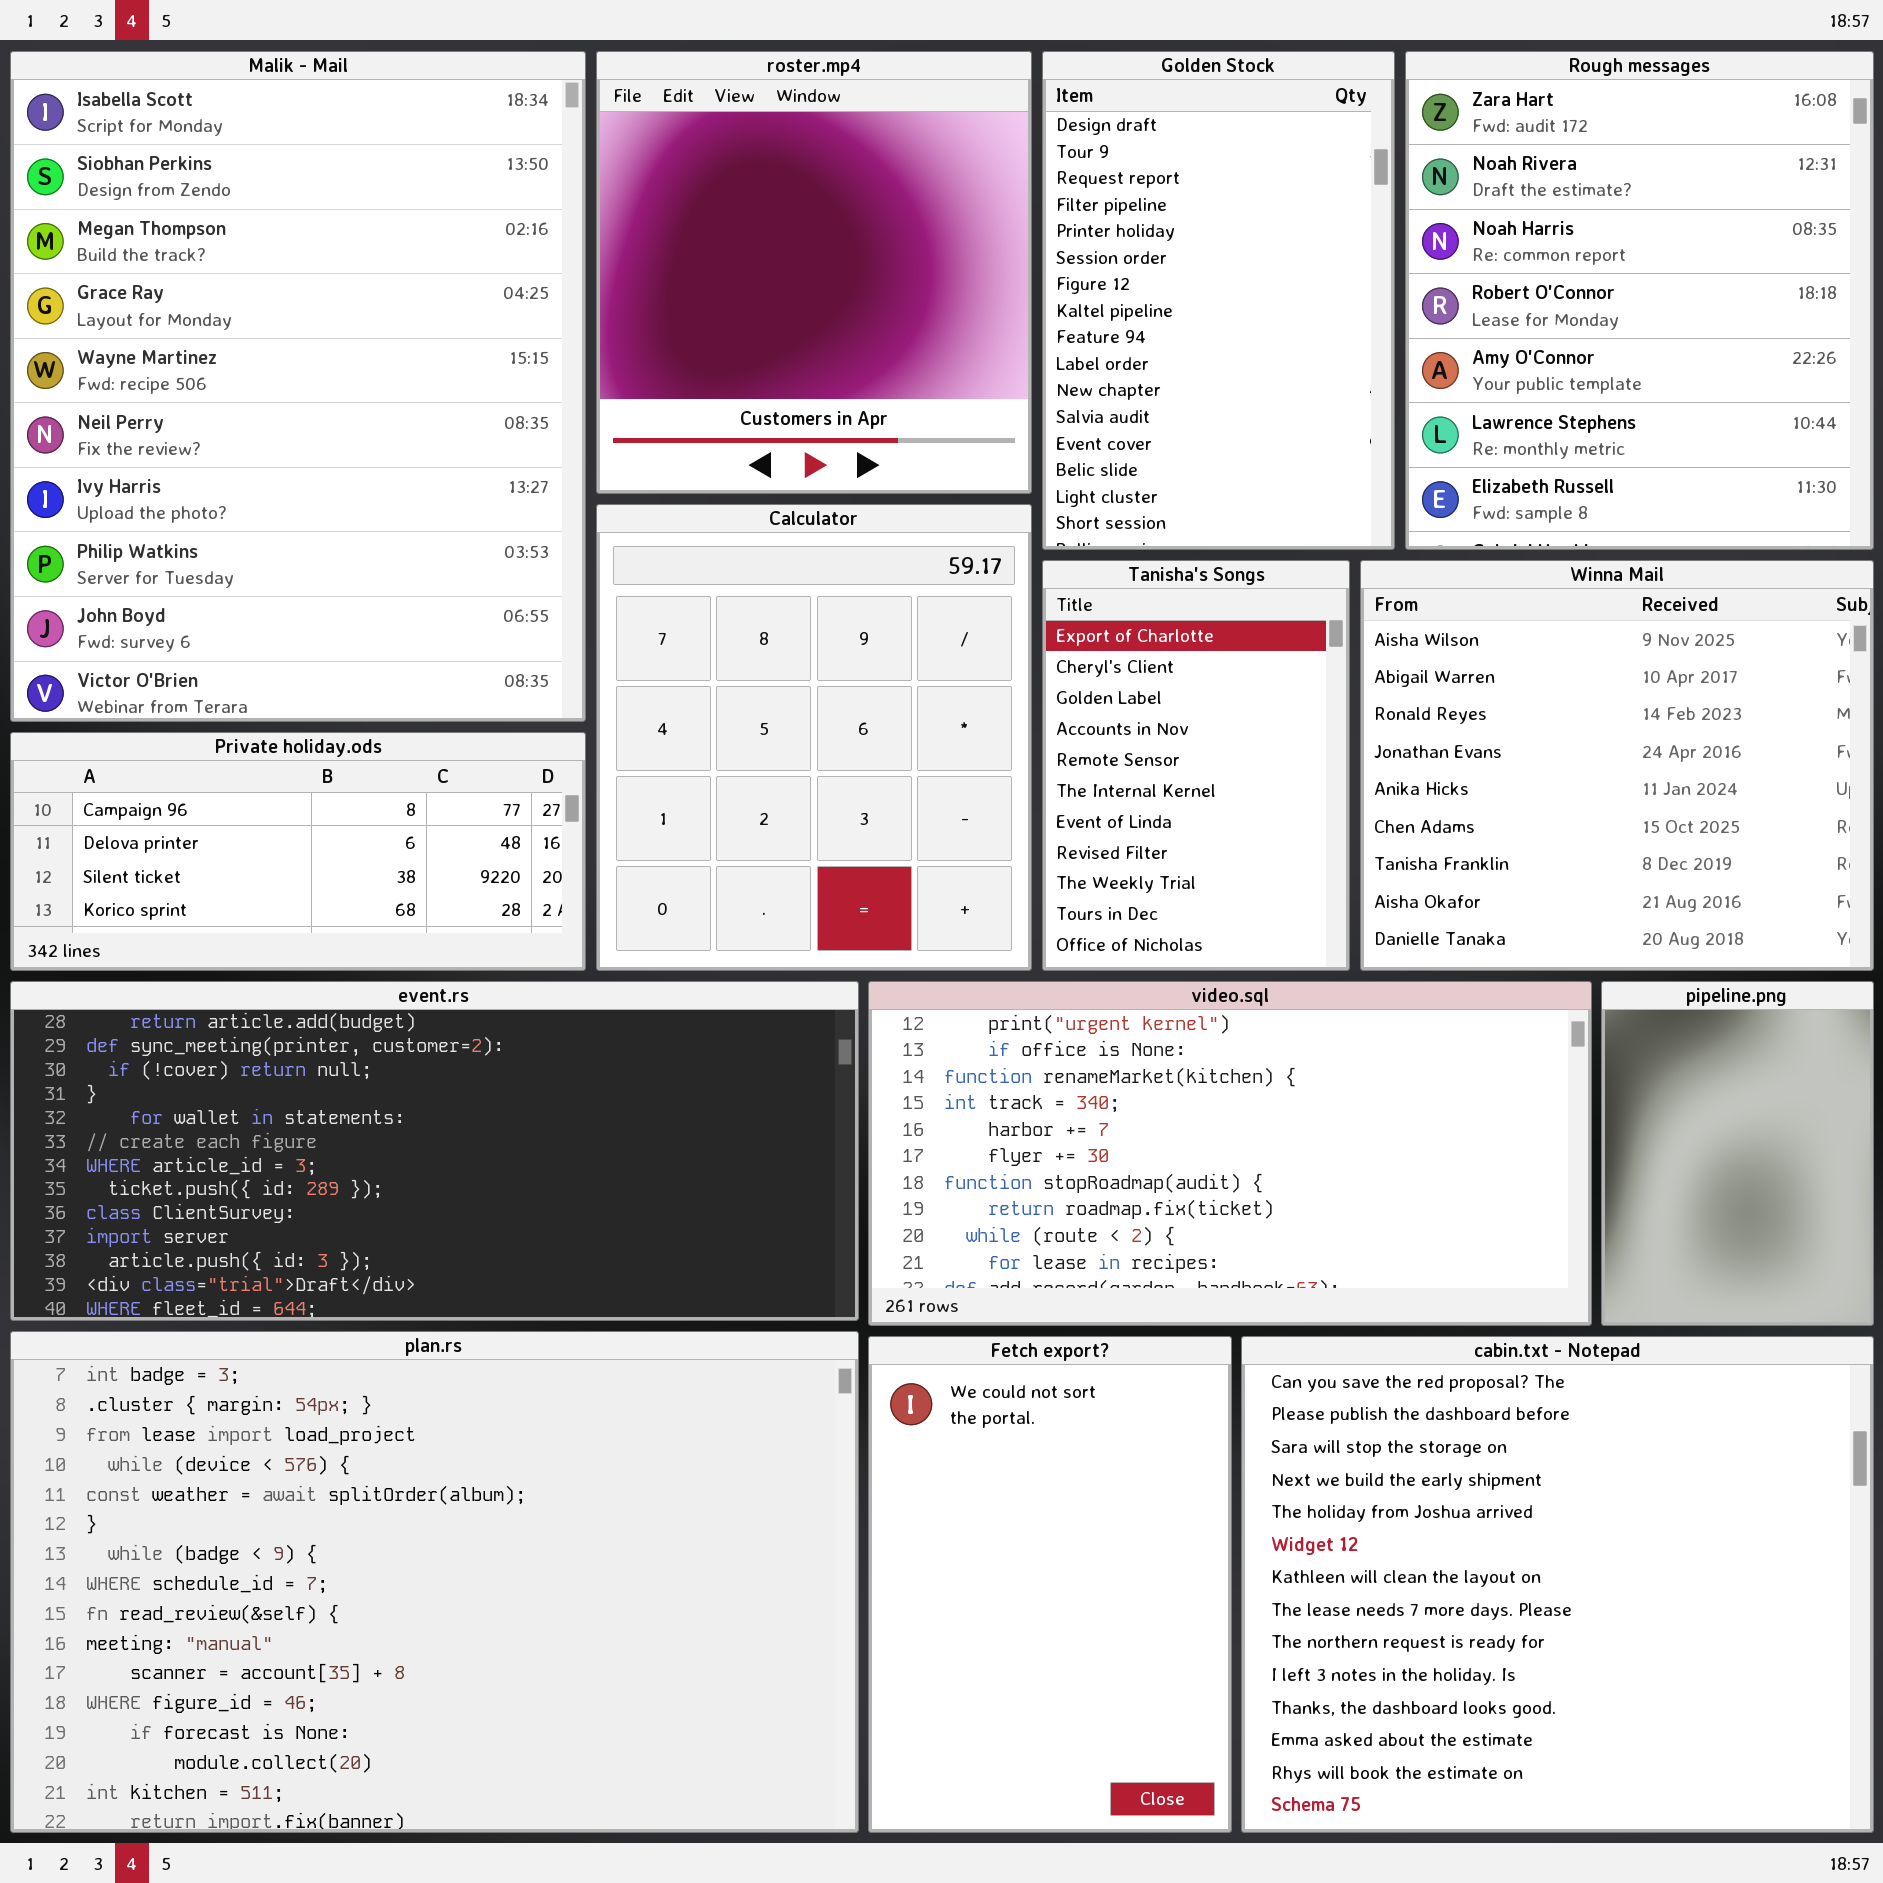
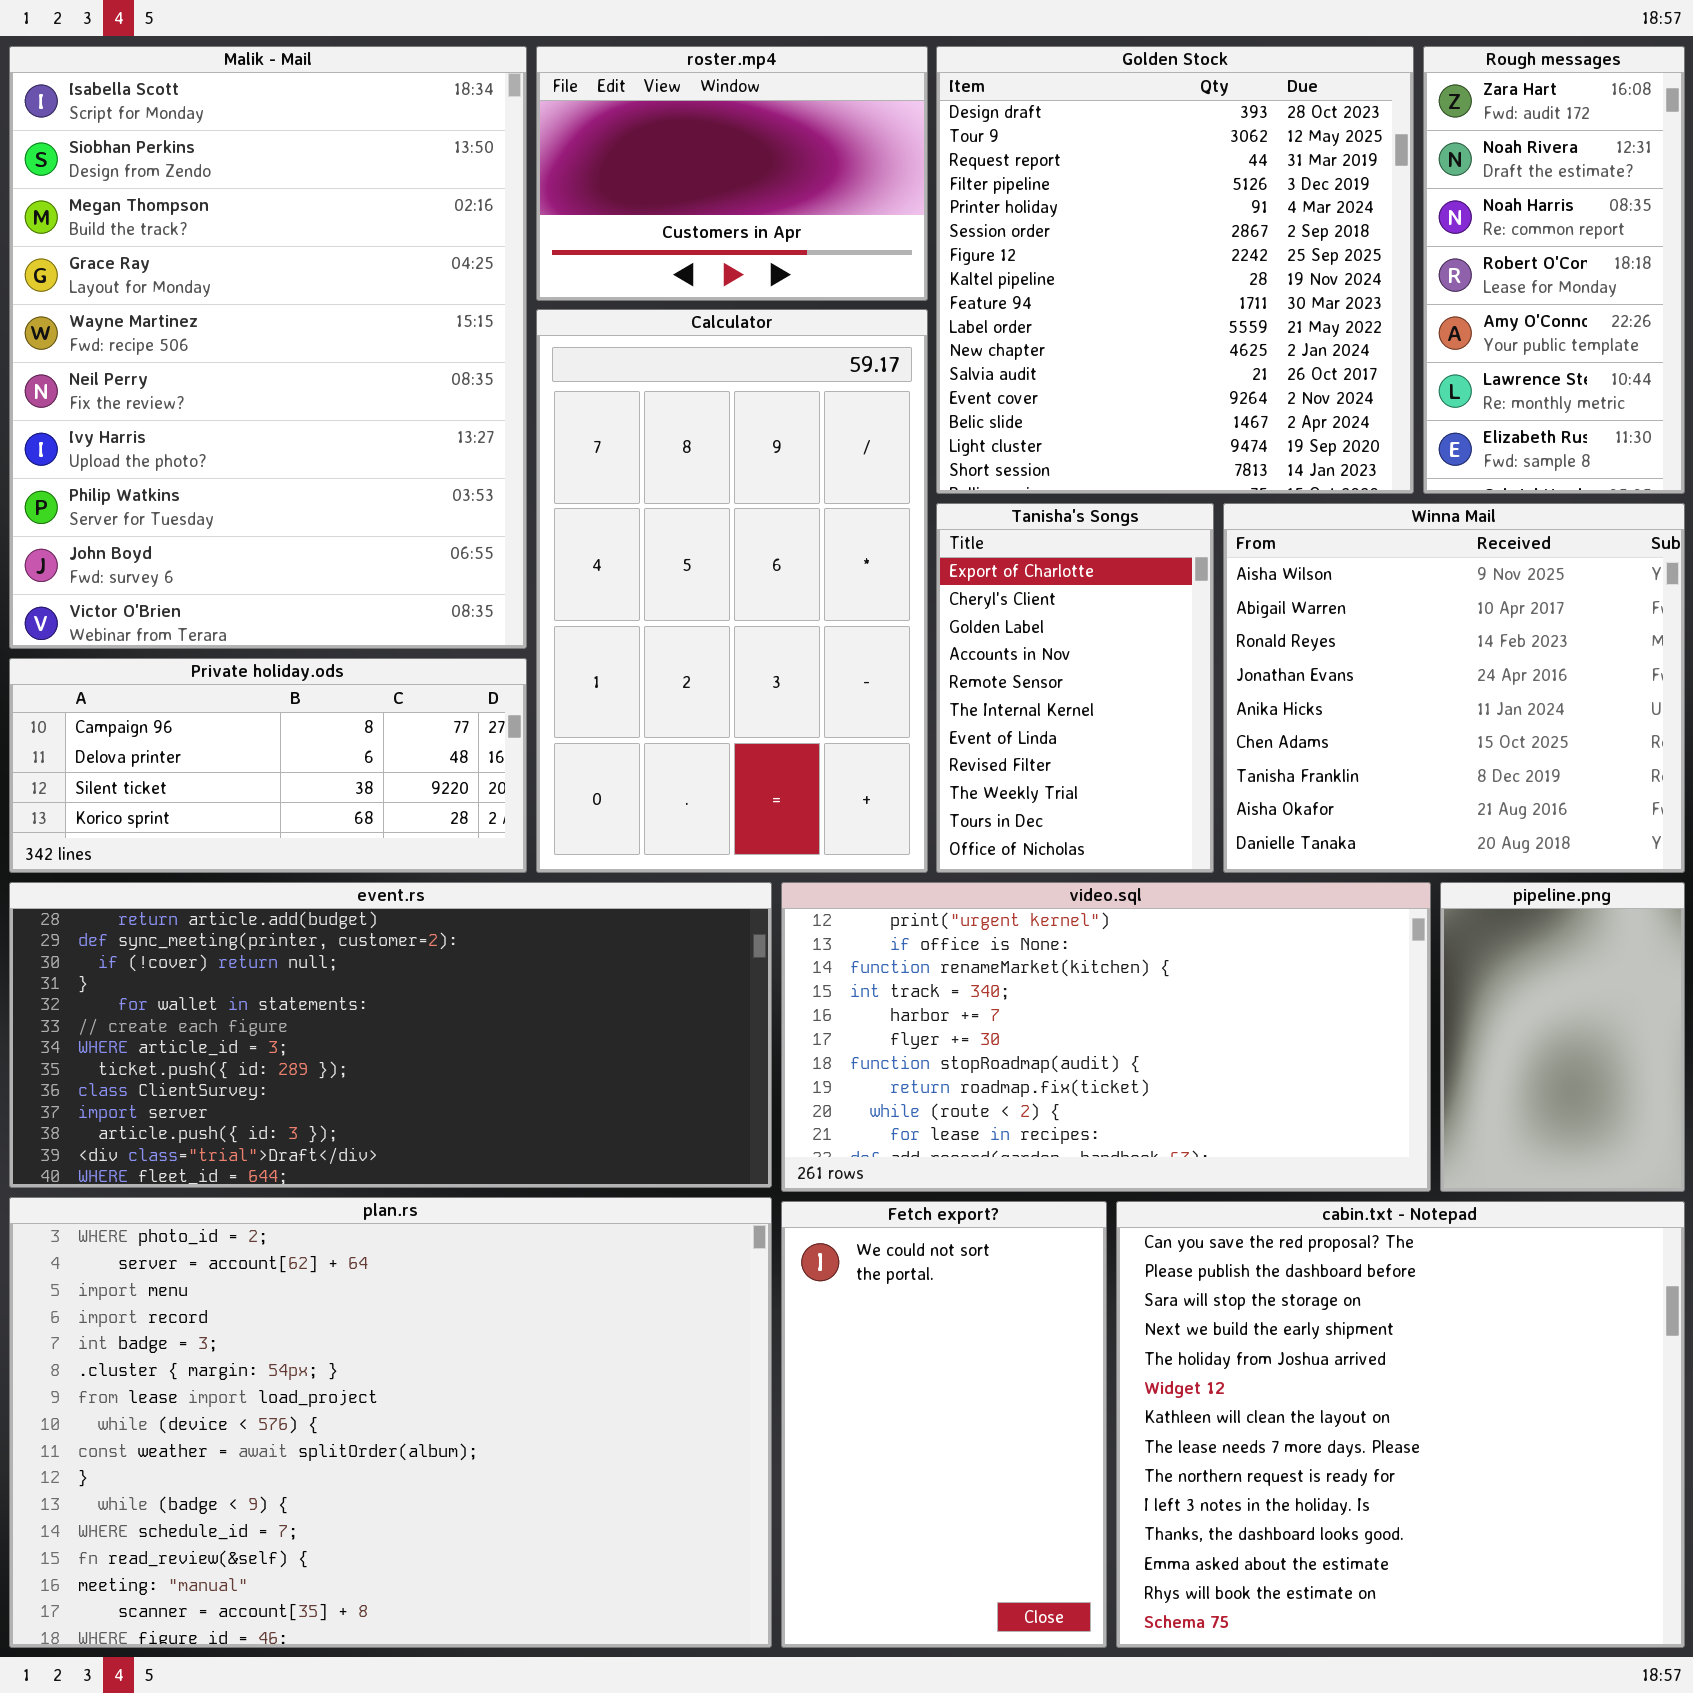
roster.mp4: [596,51,1032,494] -> [536,46,928,301], resized
Golden Stock: [1042,51,1395,550] -> [936,46,1414,494], resized
Rough messages: [1405,51,1874,550] -> [1423,46,1685,494], resized
Calculator: [596,504,1032,971] -> [536,309,928,873], resized
plan.rs: [10,1331,859,1833] -> [9,1197,772,1648], scrolled up 4 rows

